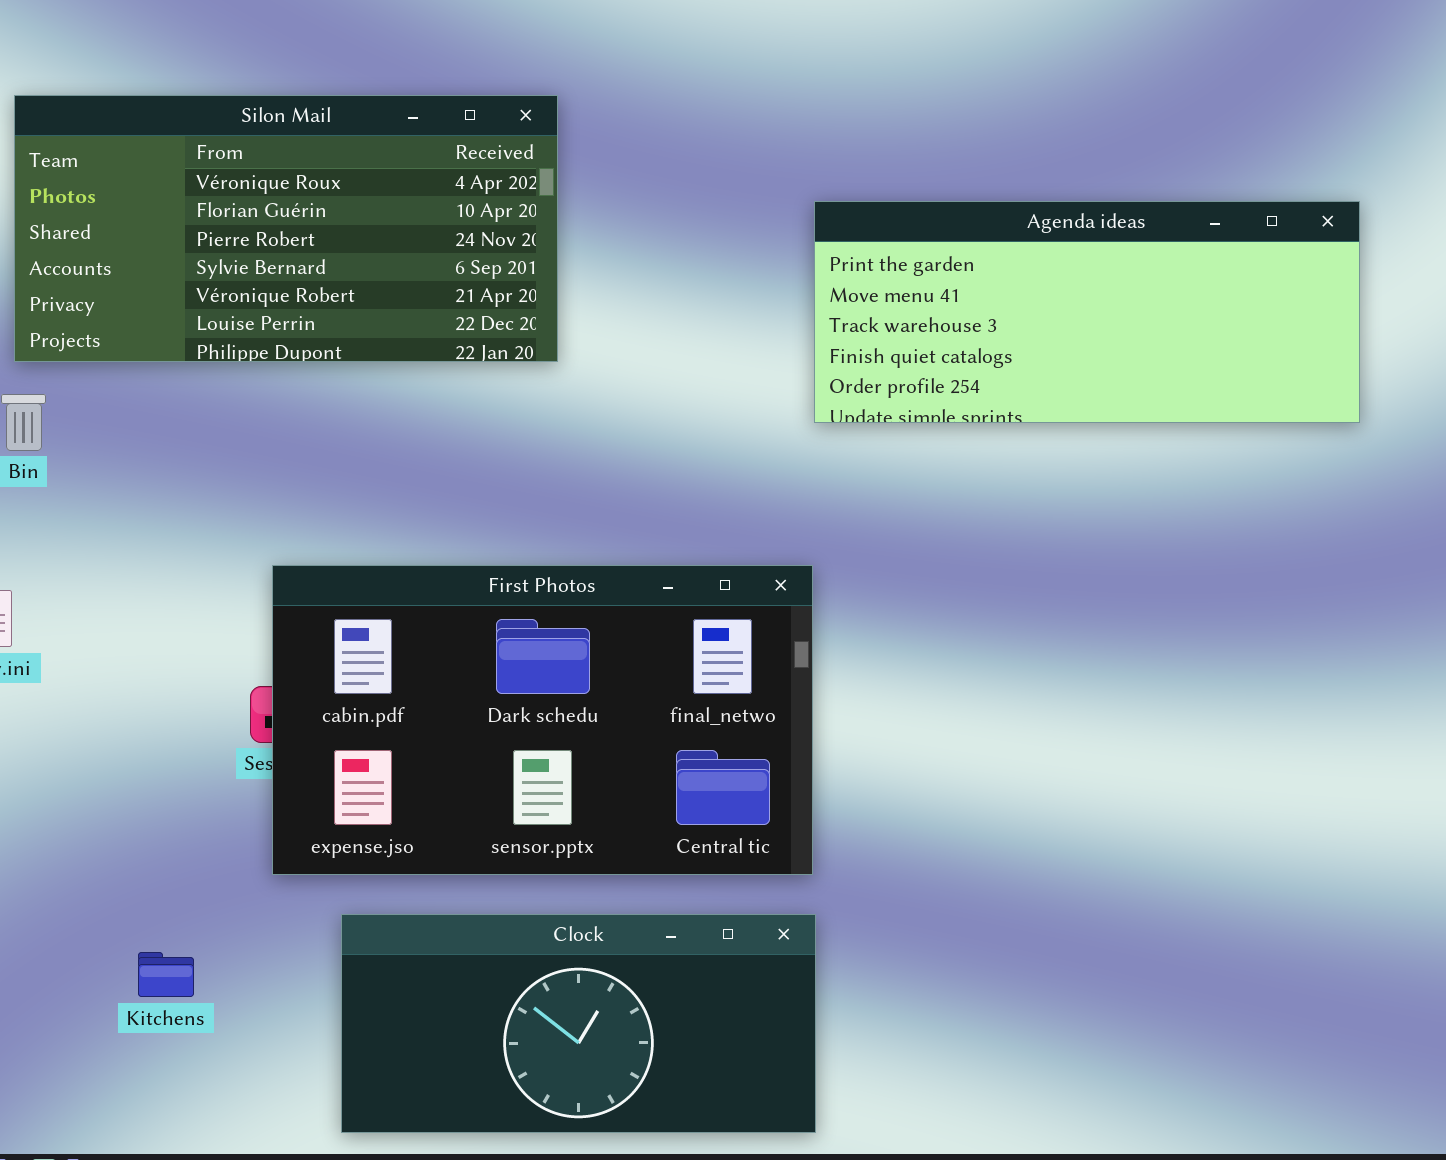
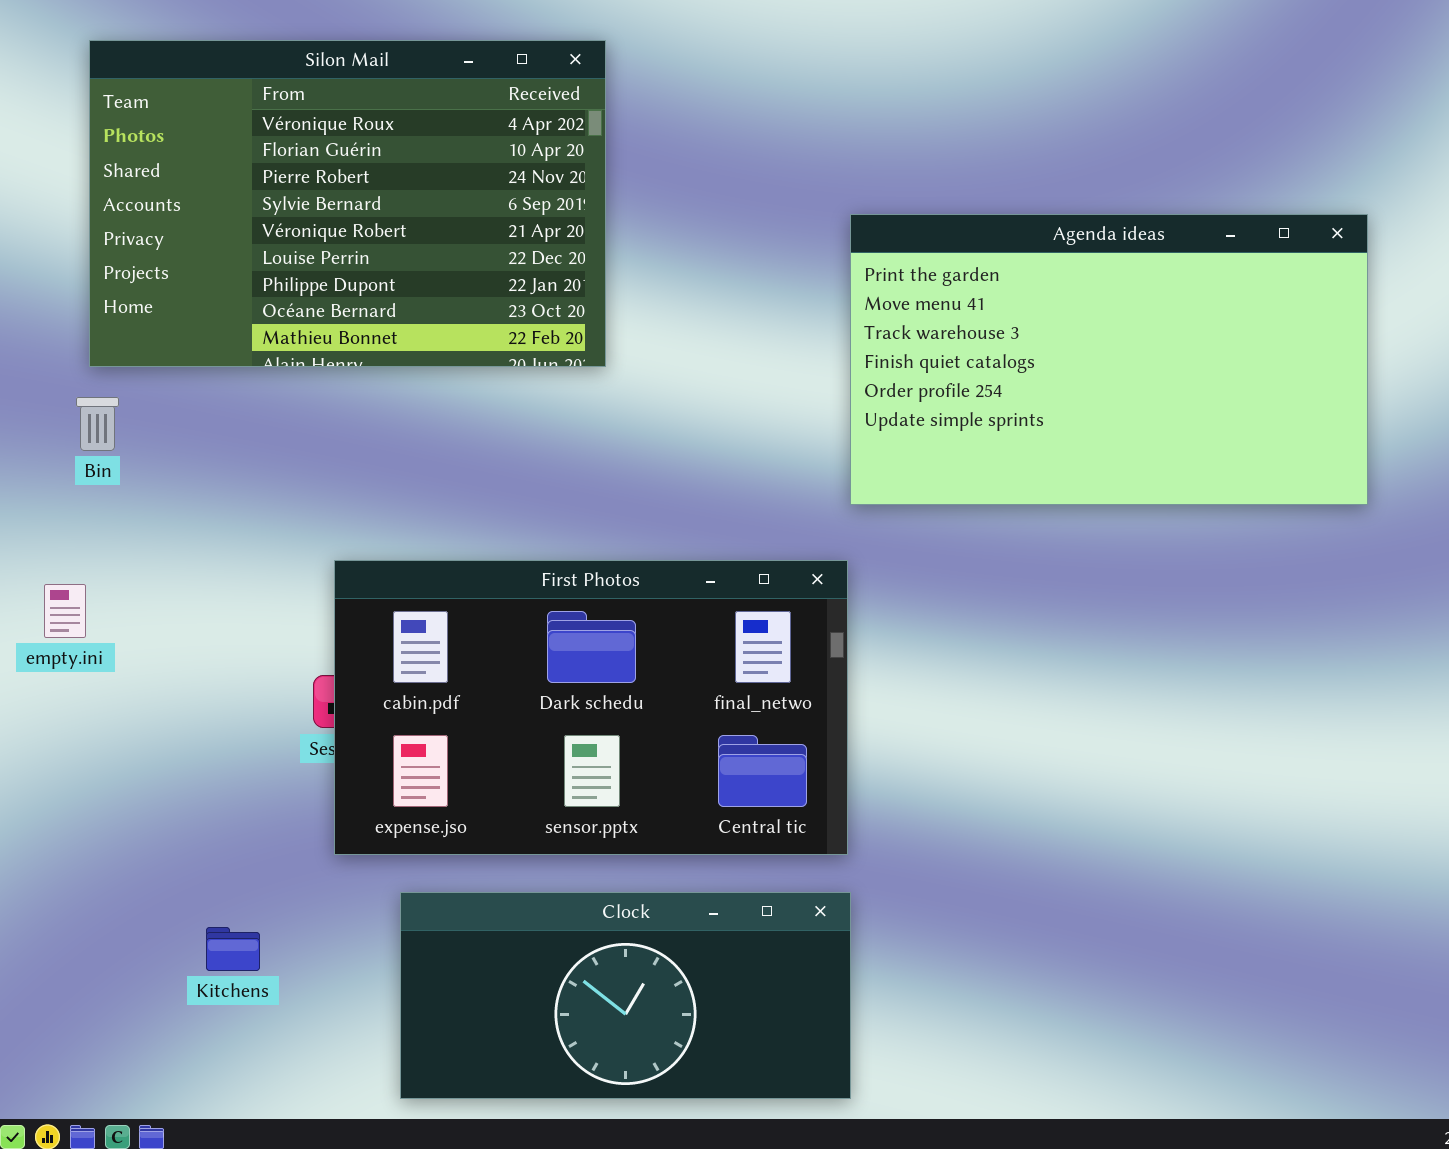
Silon Mail: [14,95,558,362] -> [89,40,606,367], resized
Agenda ideas: [814,201,1360,423] -> [850,214,1368,505], resized

